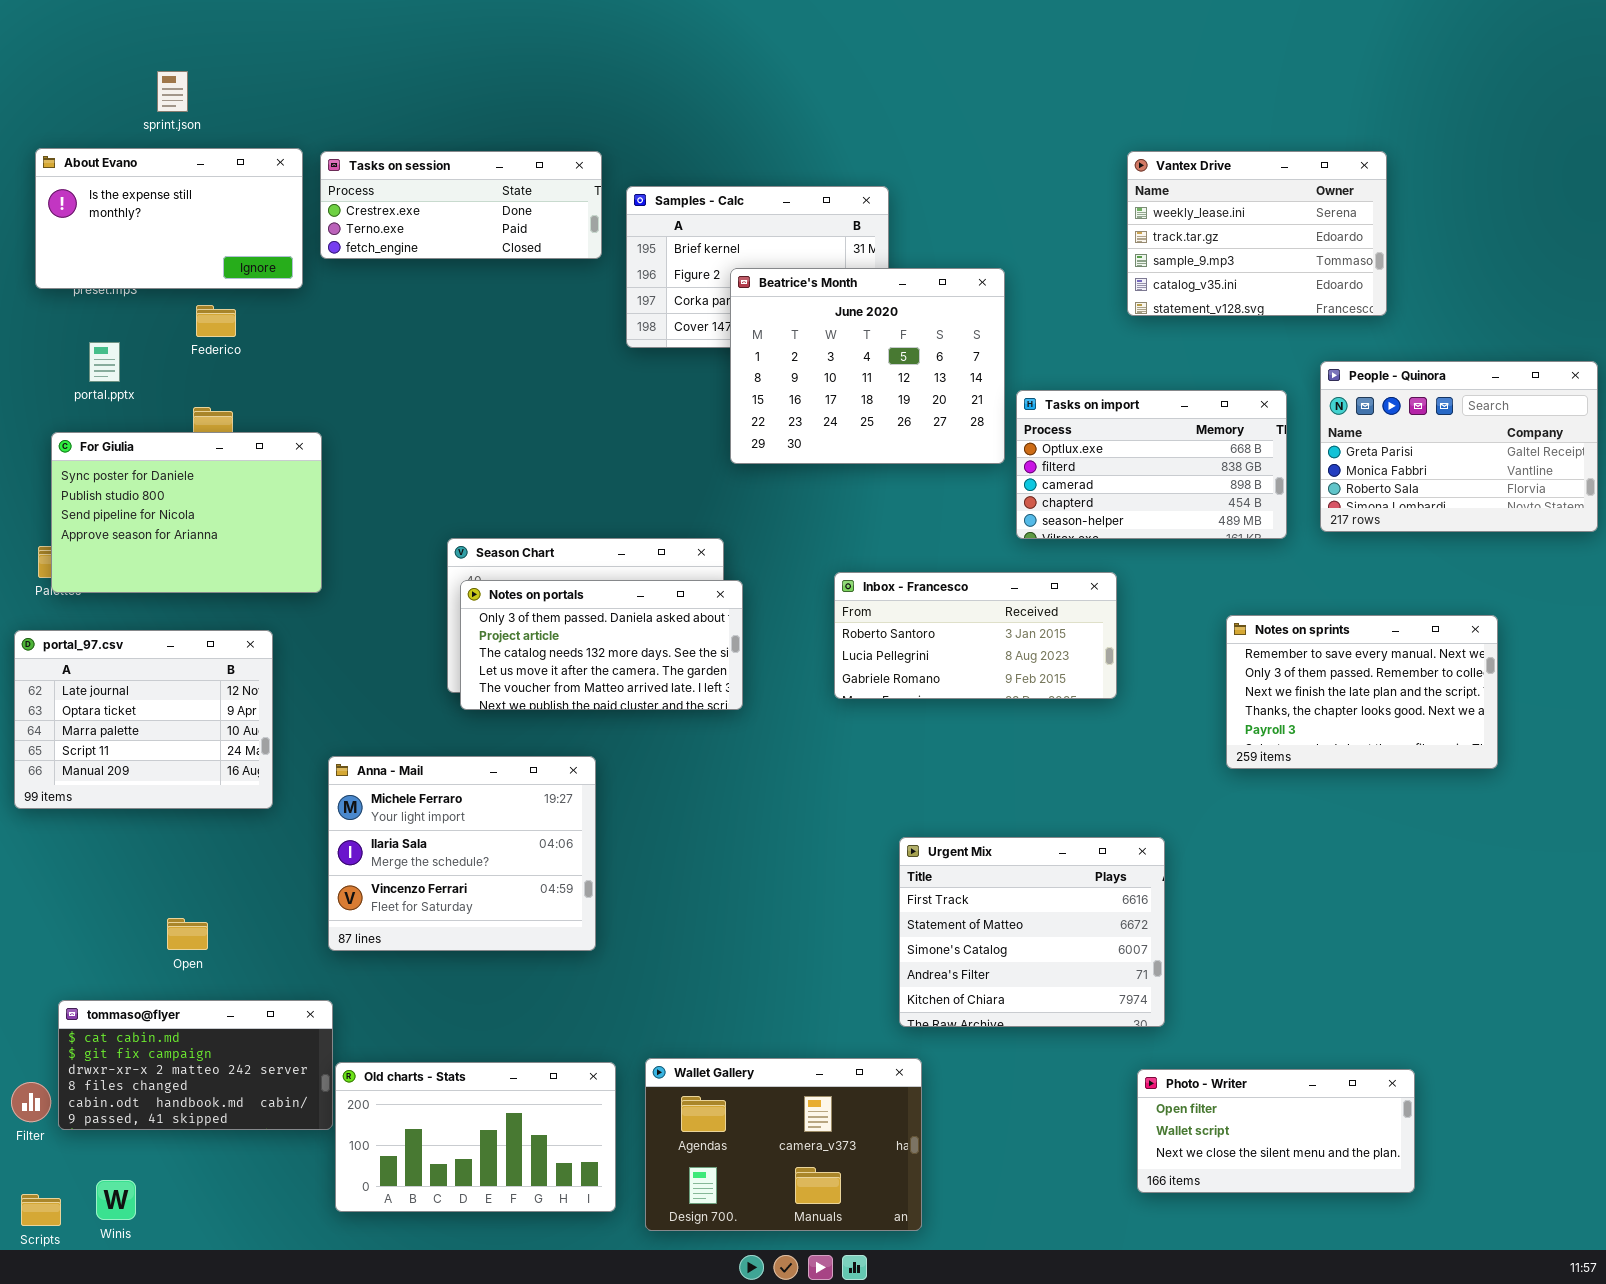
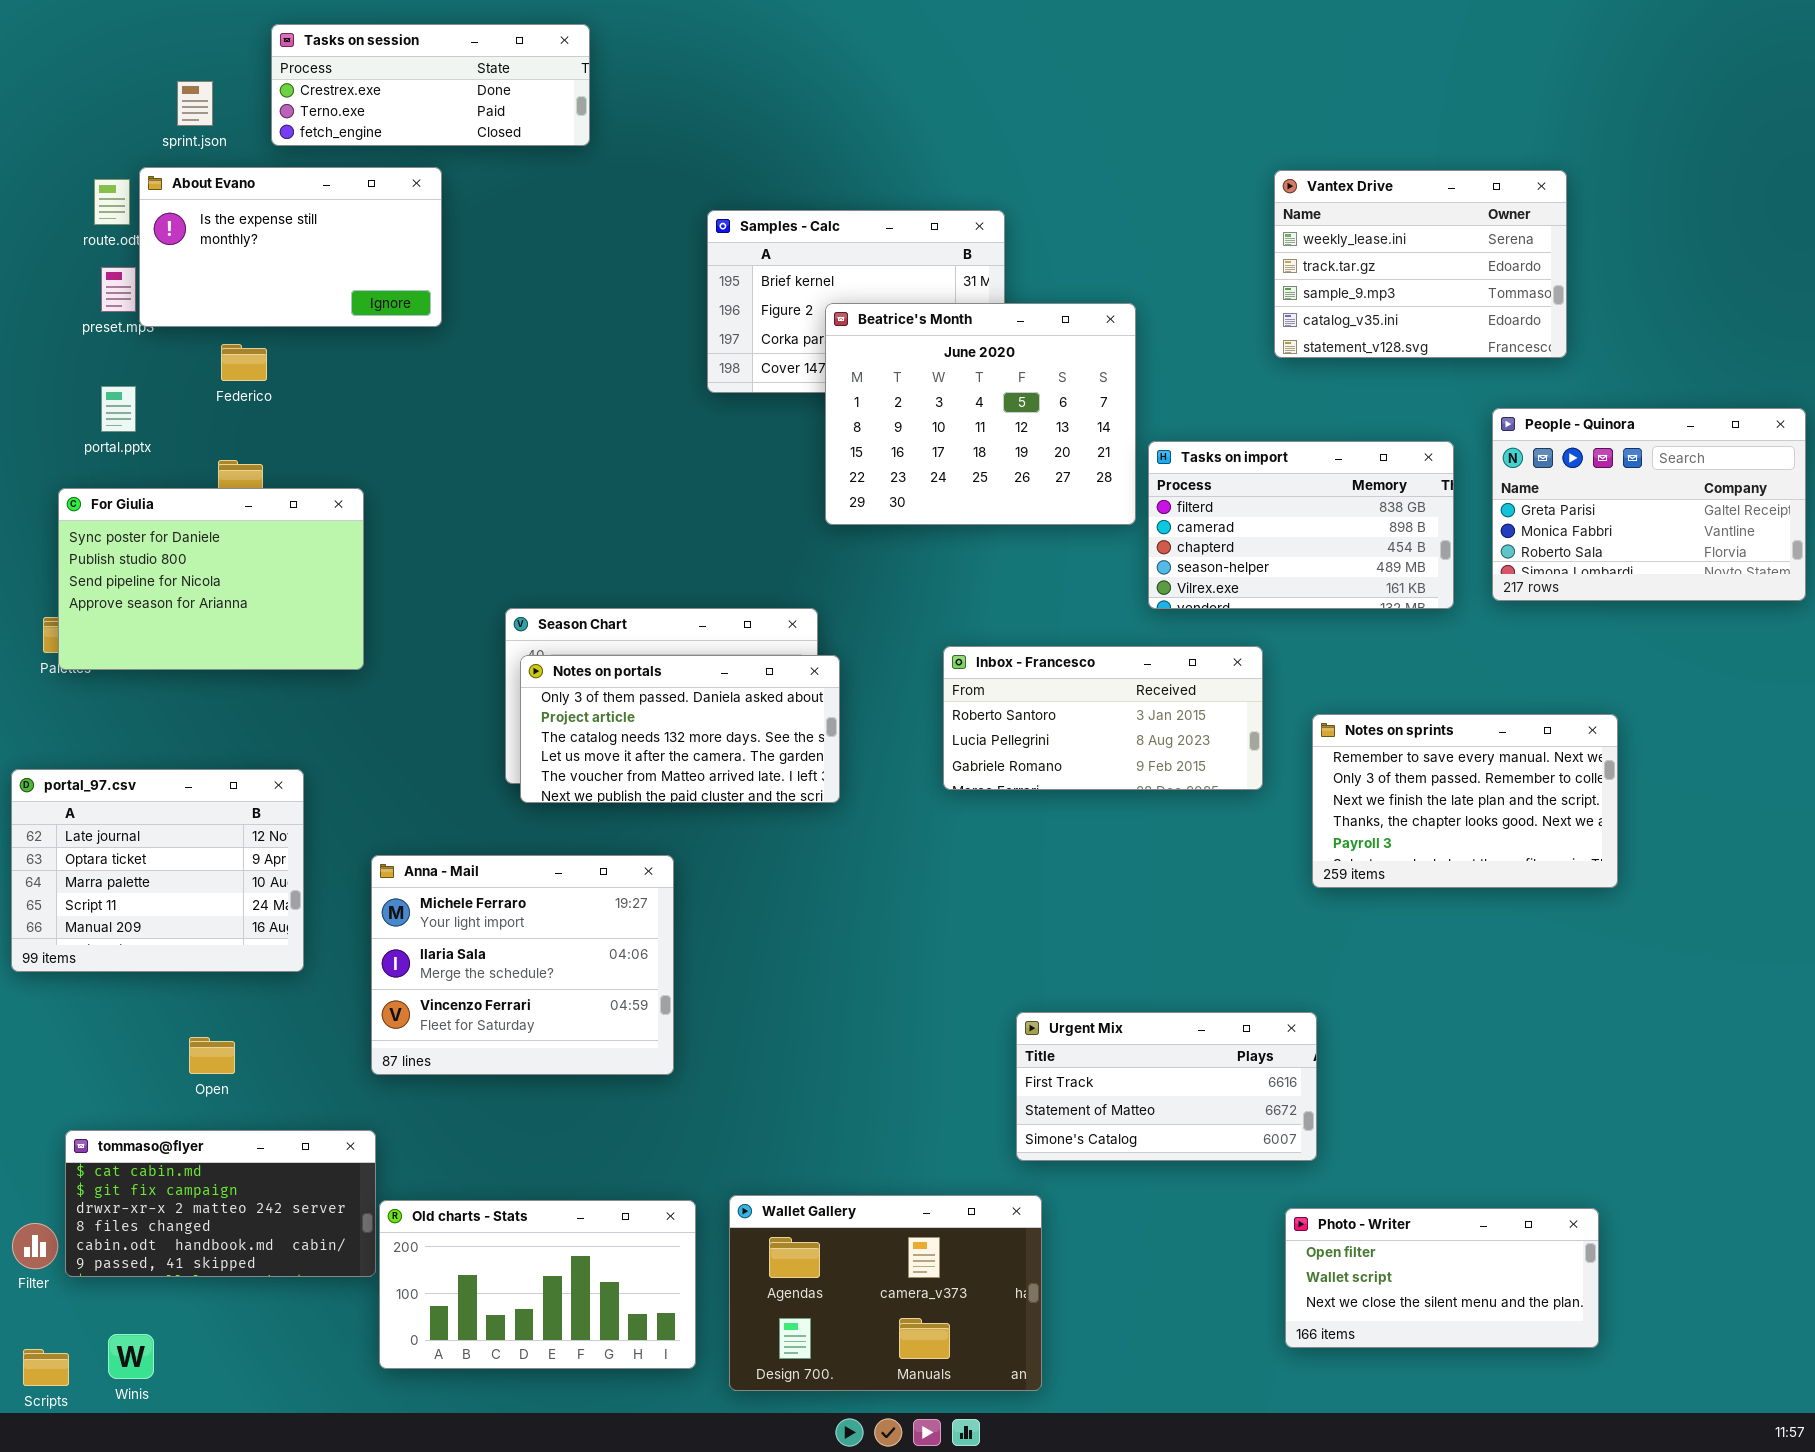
About Evano: [35,148,303,289] -> [139,167,442,327], moved
Tasks on session: [320,151,602,259] -> [271,24,590,146], moved
Tasks on import: [1016,390,1287,539] -> [1148,441,1454,609], scrolled down 1 row
Notes on sprints: [1226,615,1498,769] -> [1312,714,1618,888], moved
portal_97.csv: [14,630,273,809] -> [11,769,304,972], moved
Urgent Mix: [899,837,1165,1027] -> [1016,1012,1317,1161], resized

